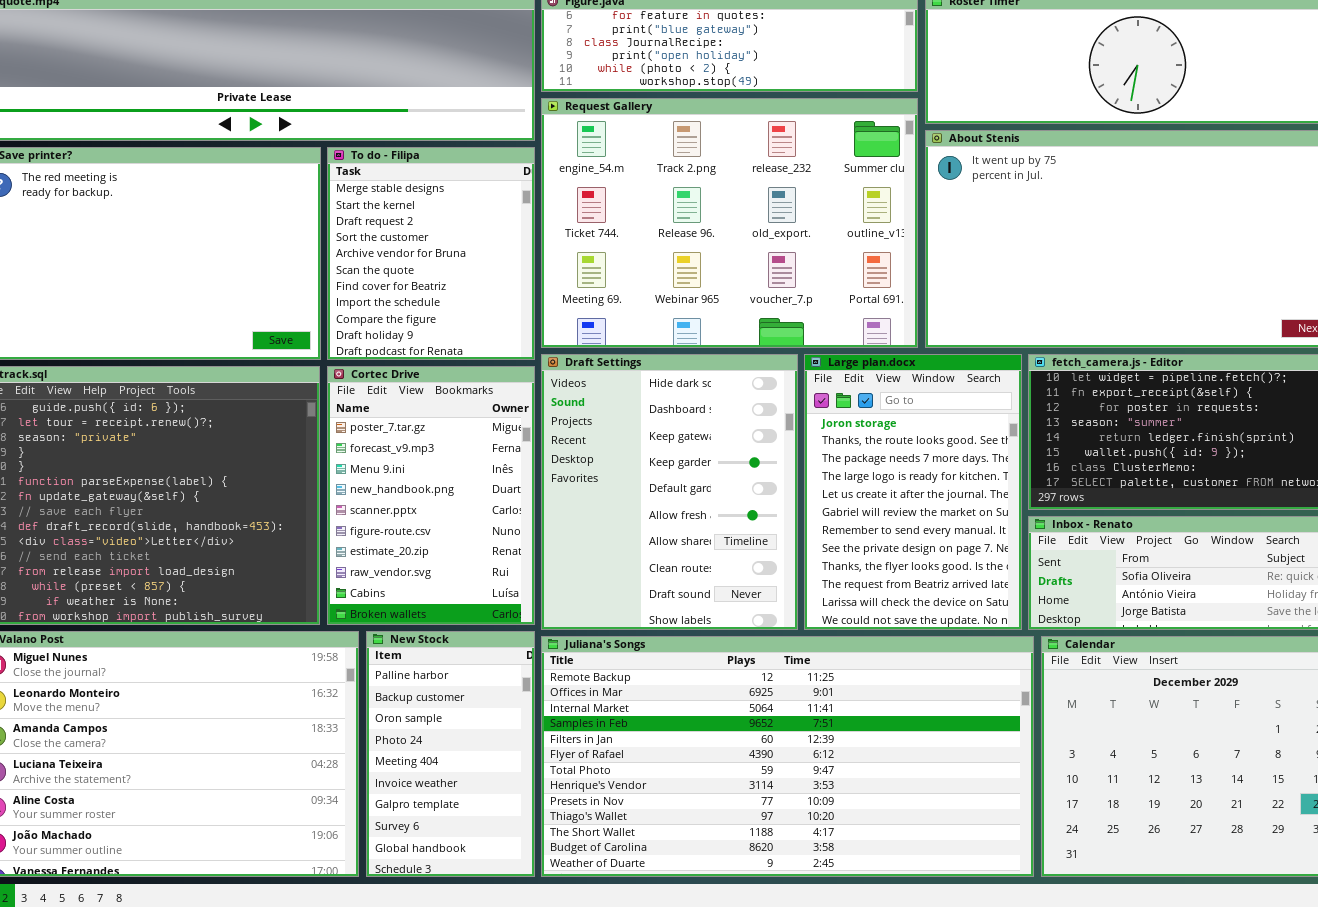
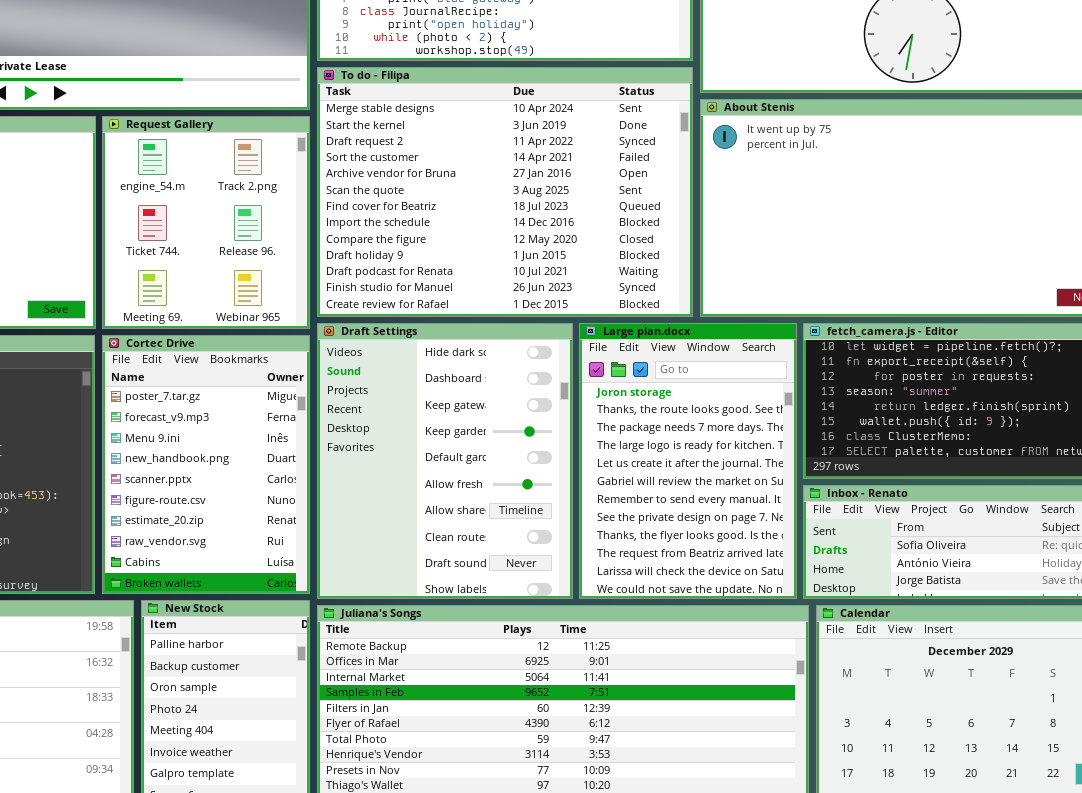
Request Gallery: [541,98,918,348] -> [102,116,310,329], moved, resized
To do - Filipa: [327,147,535,360] -> [317,67,693,317], moved, resized

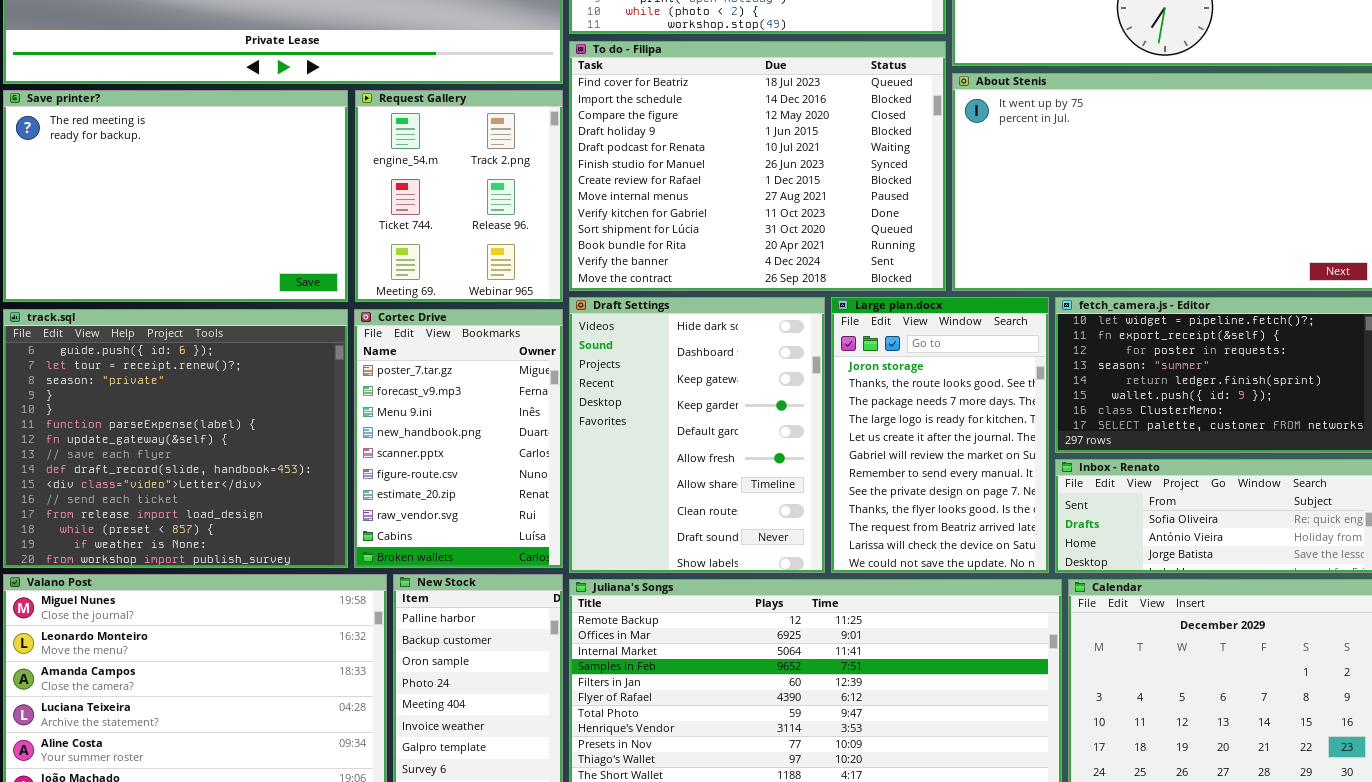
To do - Filipa: [317,67,693,317] -> [569,41,946,291], scrolled down 6 rows

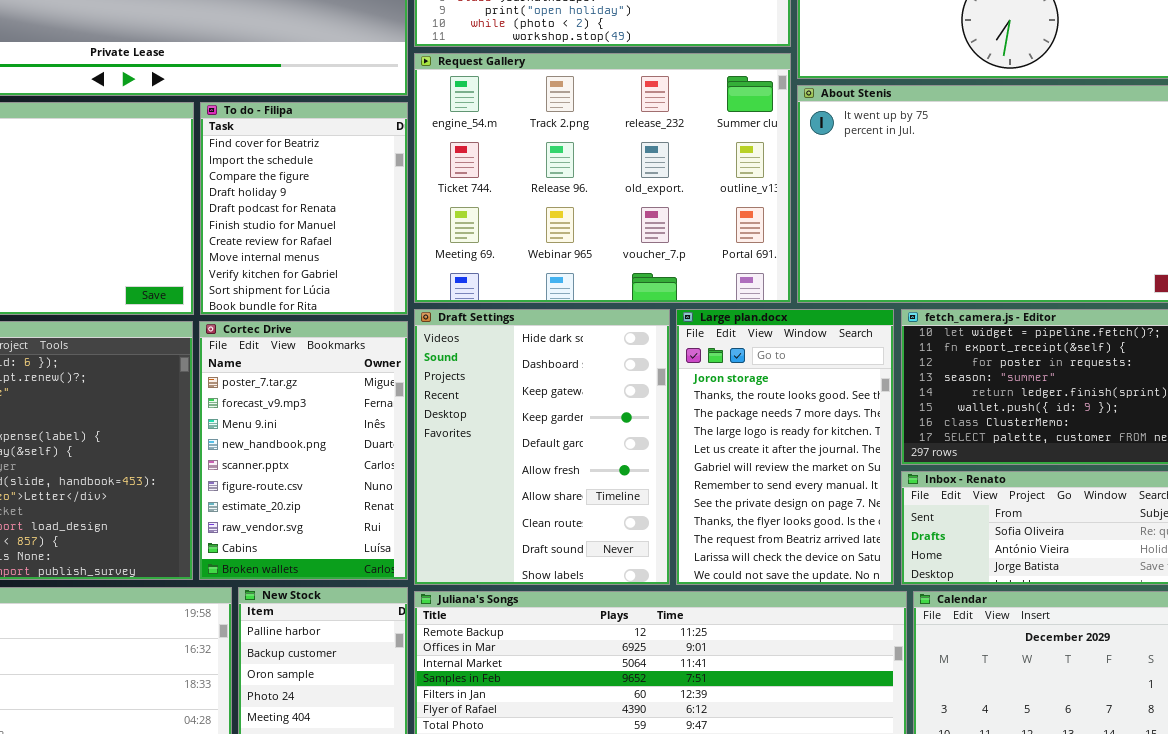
To do - Filipa: [569,41,946,291] -> [200,102,408,315], moved, resized
Request Gallery: [355,90,563,302] -> [414,53,791,303], moved, resized

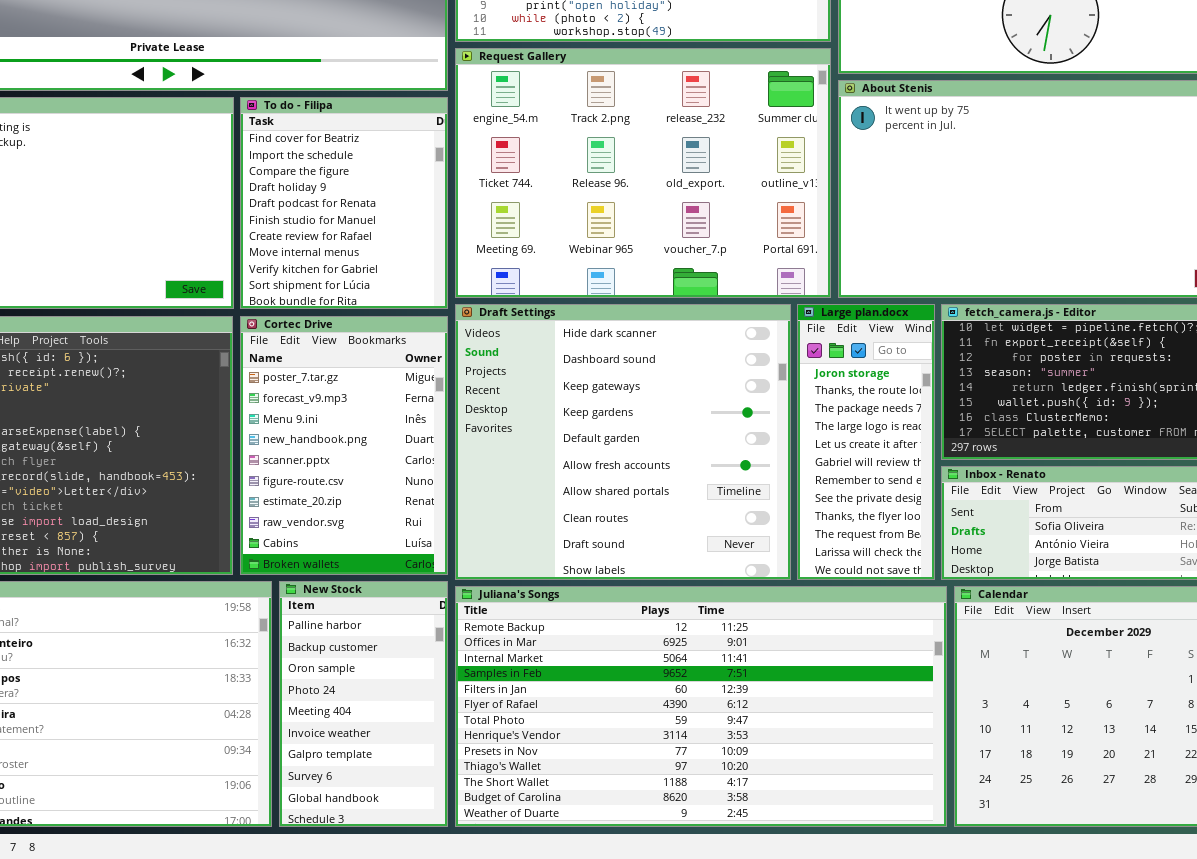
Draft Settings: [414,309,670,585] -> [455,304,791,580], resized
Large plan.docx: [676,309,894,585] -> [797,304,935,580], resized

